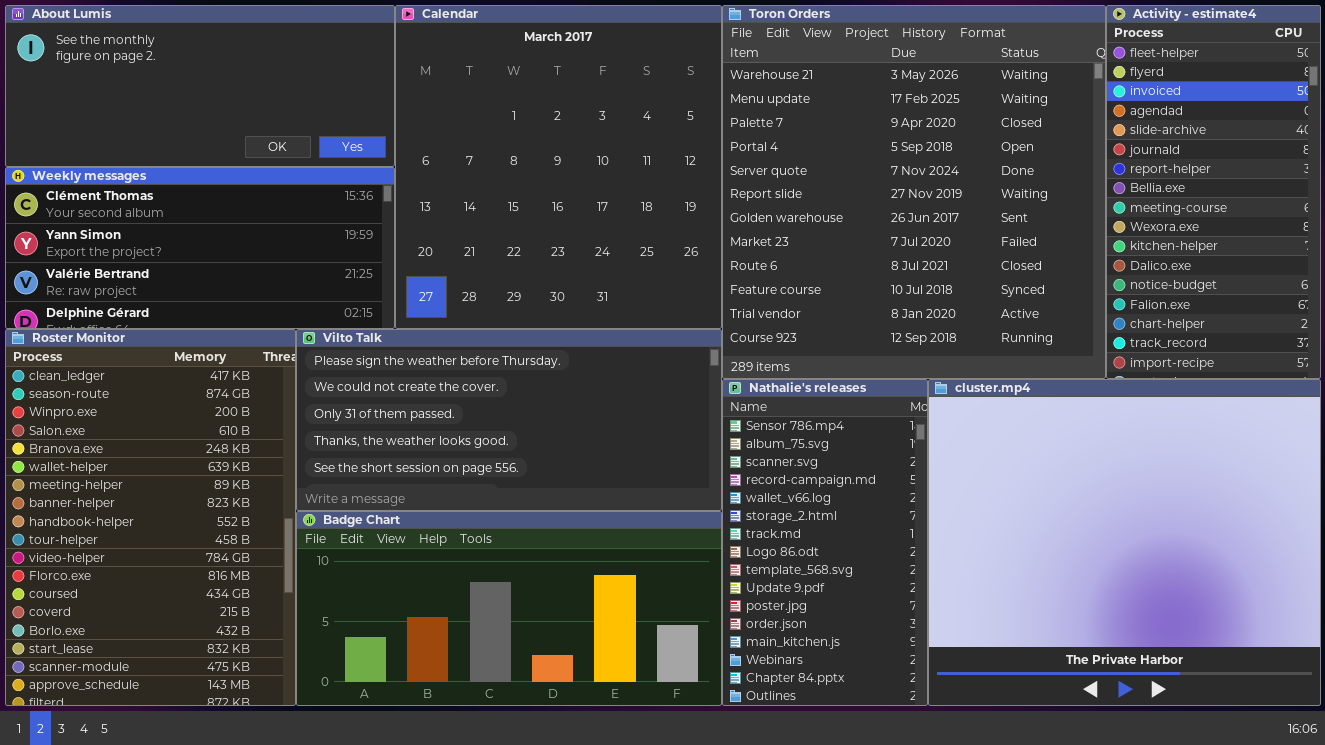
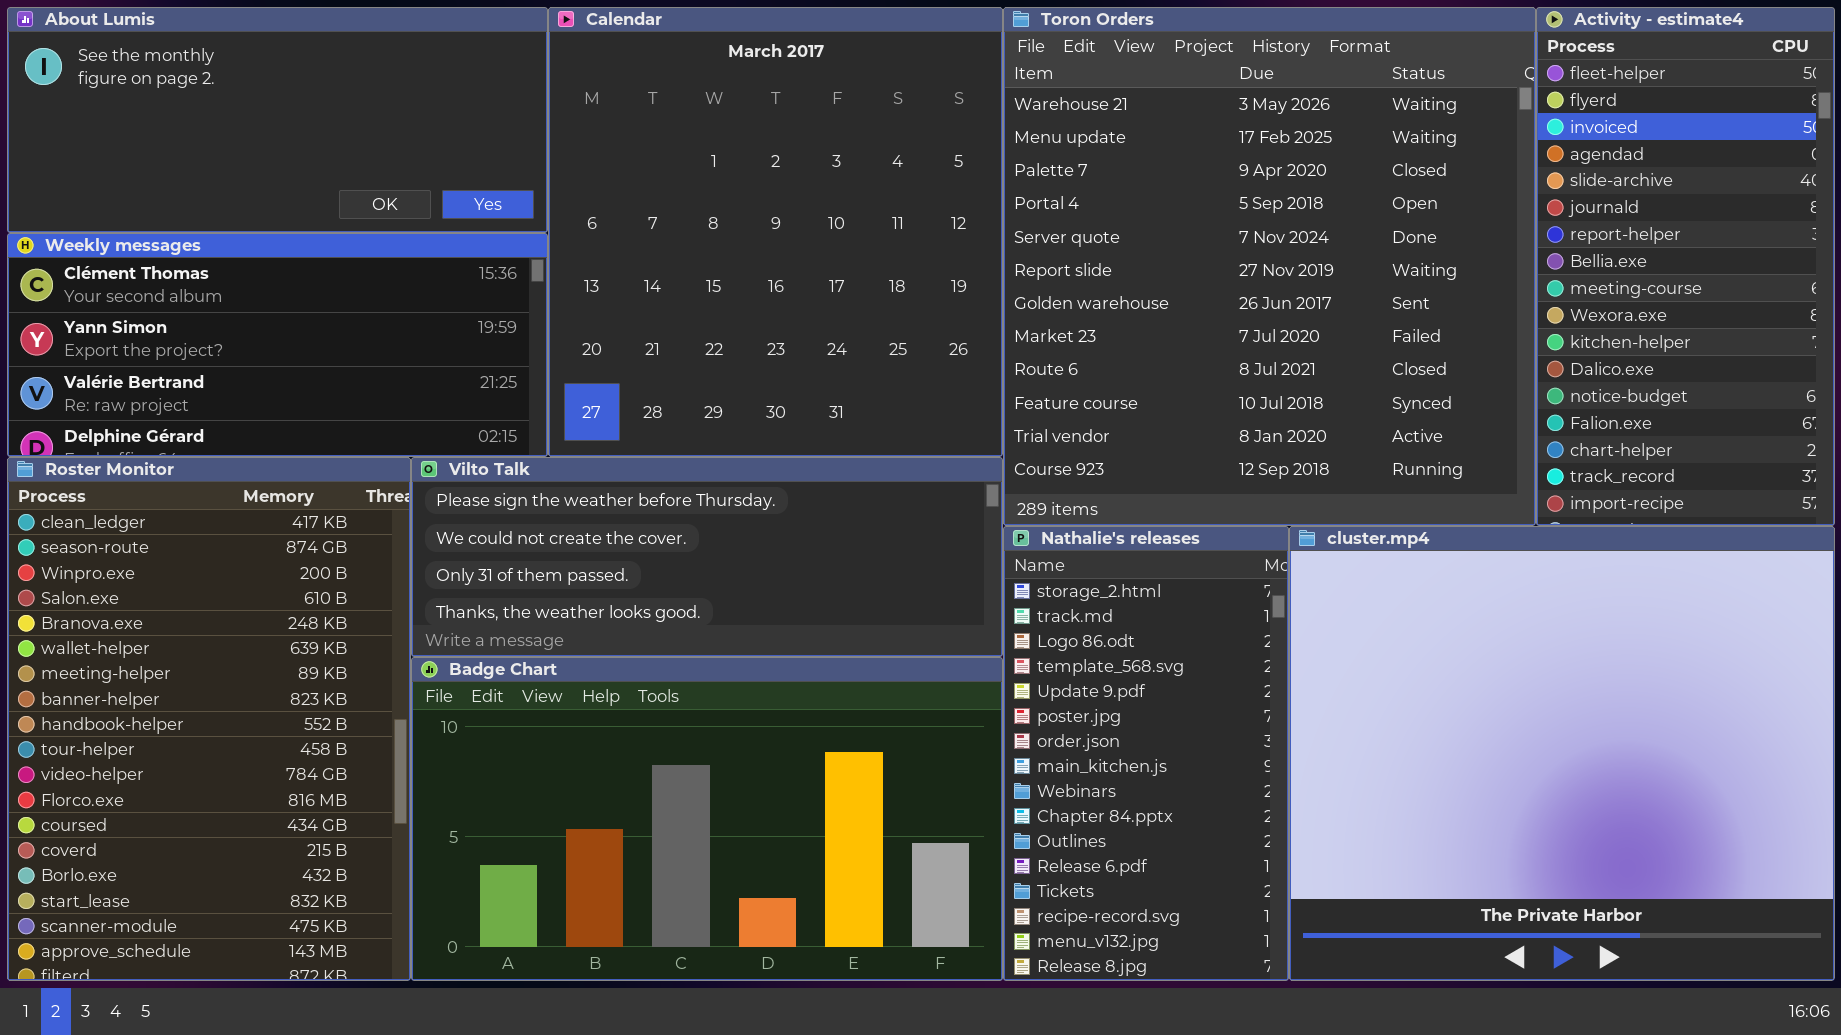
Vilto Talk: [296,329,722,511] -> [411,457,1003,657], resized
Nathalie's releases: [722,379,928,706] -> [1003,526,1289,981], scrolled down 5 rows
Badge Chart: [296,511,722,706] -> [411,657,1003,981], resized

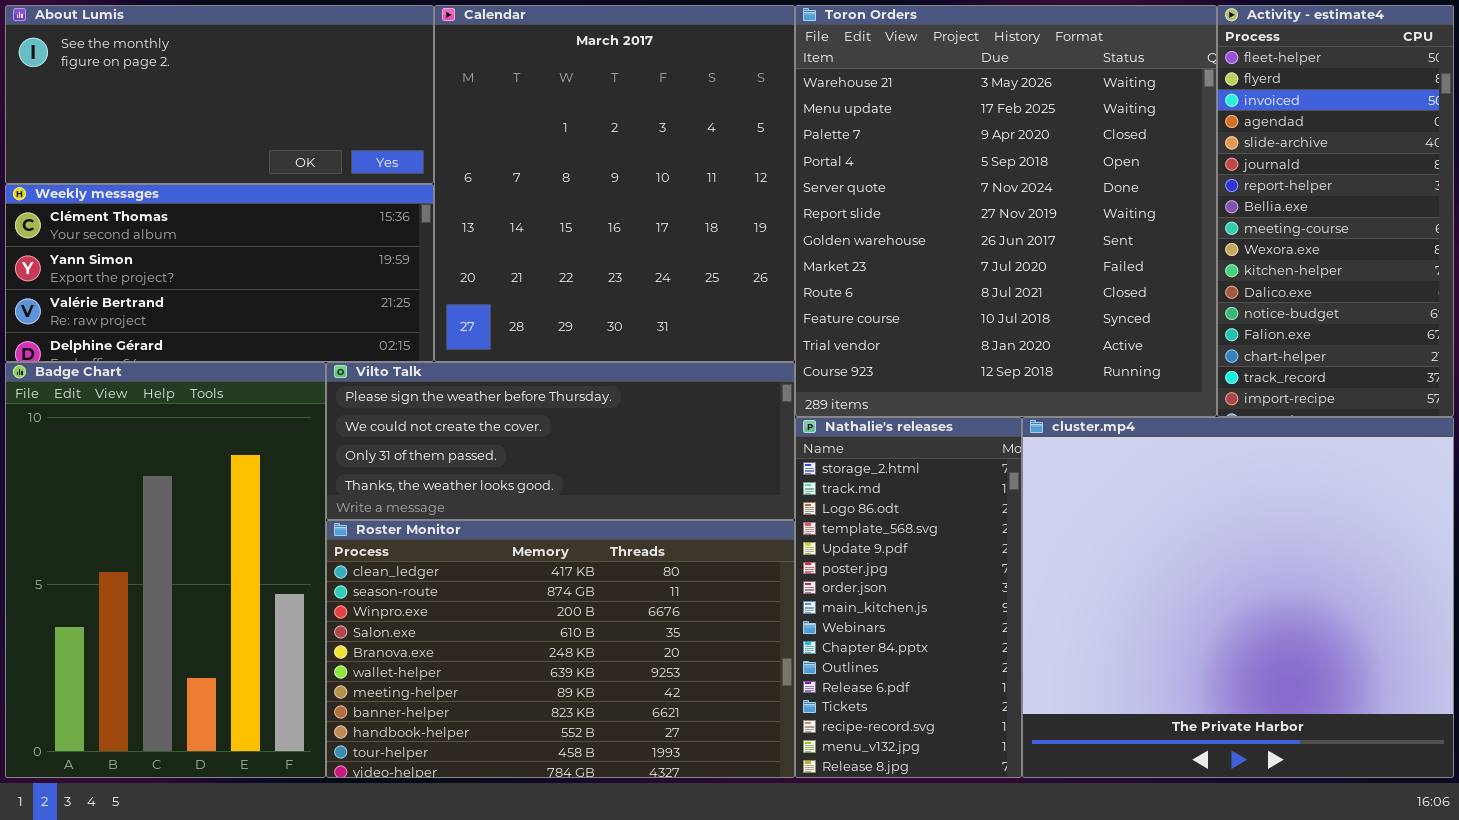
Roster Monitor: [7,457,411,981] -> [326,520,795,778], moved, resized
Badge Chart: [411,657,1003,981] -> [5,362,326,778], moved, resized

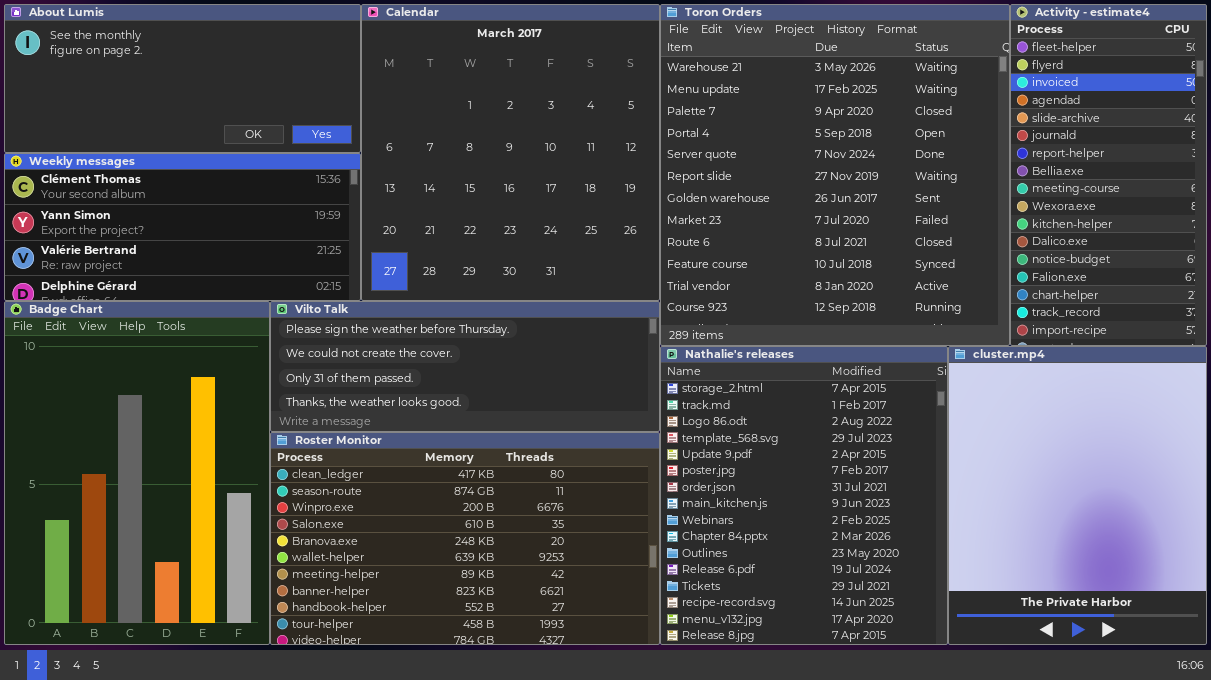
Nathalie's releases: [795,417,1022,778] -> [660,346,948,645], resized
cluster.mp4: [1022,417,1454,778] -> [948,346,1207,645], resized

